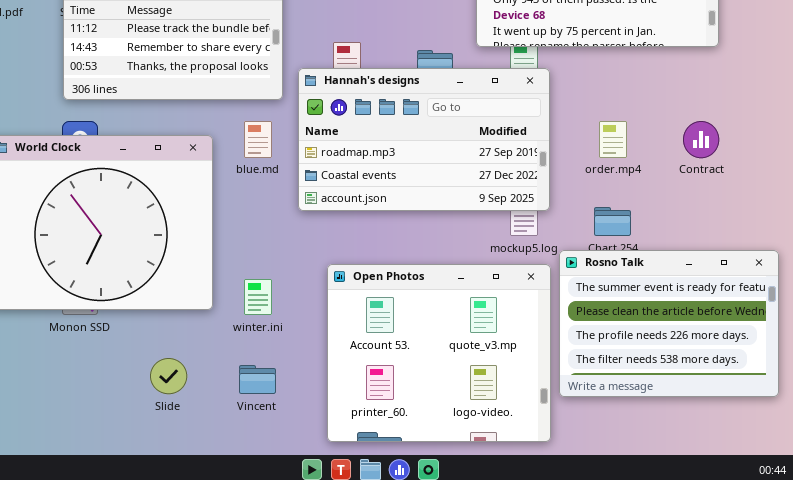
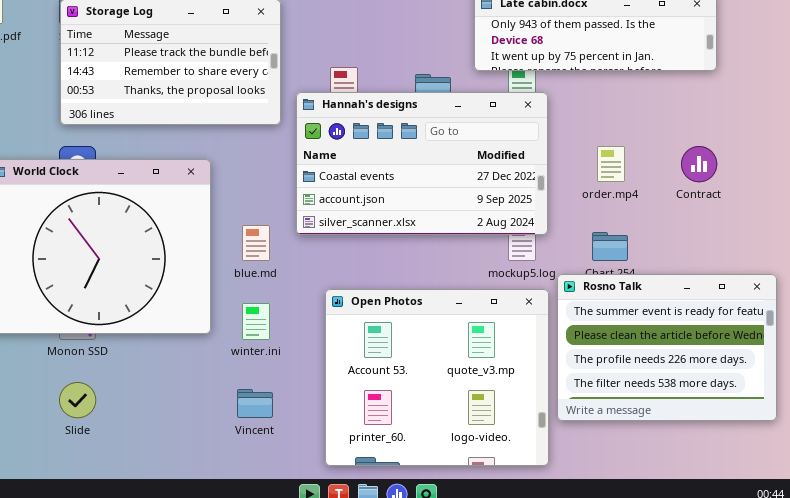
Hannah's designs: [298,68,550,211] -> [296,92,548,235], scrolled down 1 row
blue.md: [244,121,272,158] -> [242,225,270,261], moved
Slide: [150,358,187,394] -> [59,382,96,418], moved

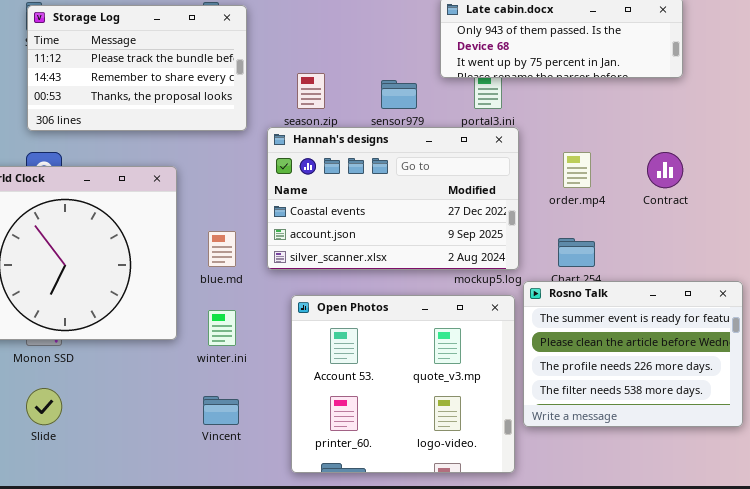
Hannah's designs: [296,92,548,235] -> [267,127,519,270], moved

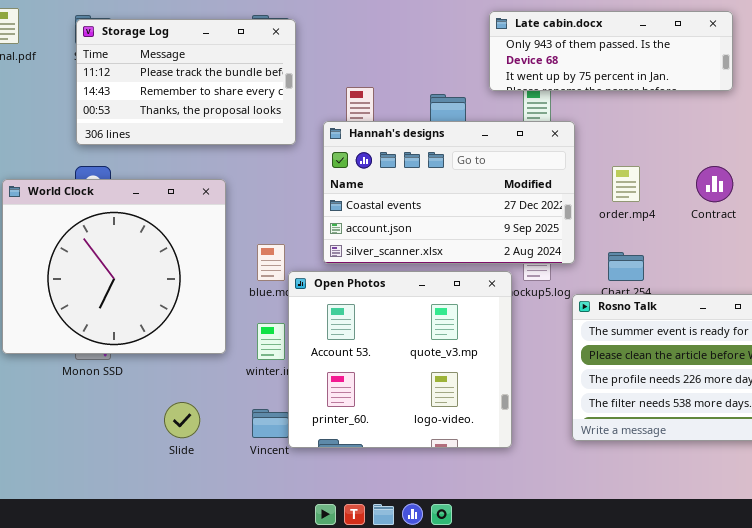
Hannah's designs: [267,127,519,270] -> [323,121,575,264], moved
Open Photos: [291,295,515,473] -> [288,271,512,448], moved
Slide: [26,388,62,425] -> [164,402,200,438], moved

